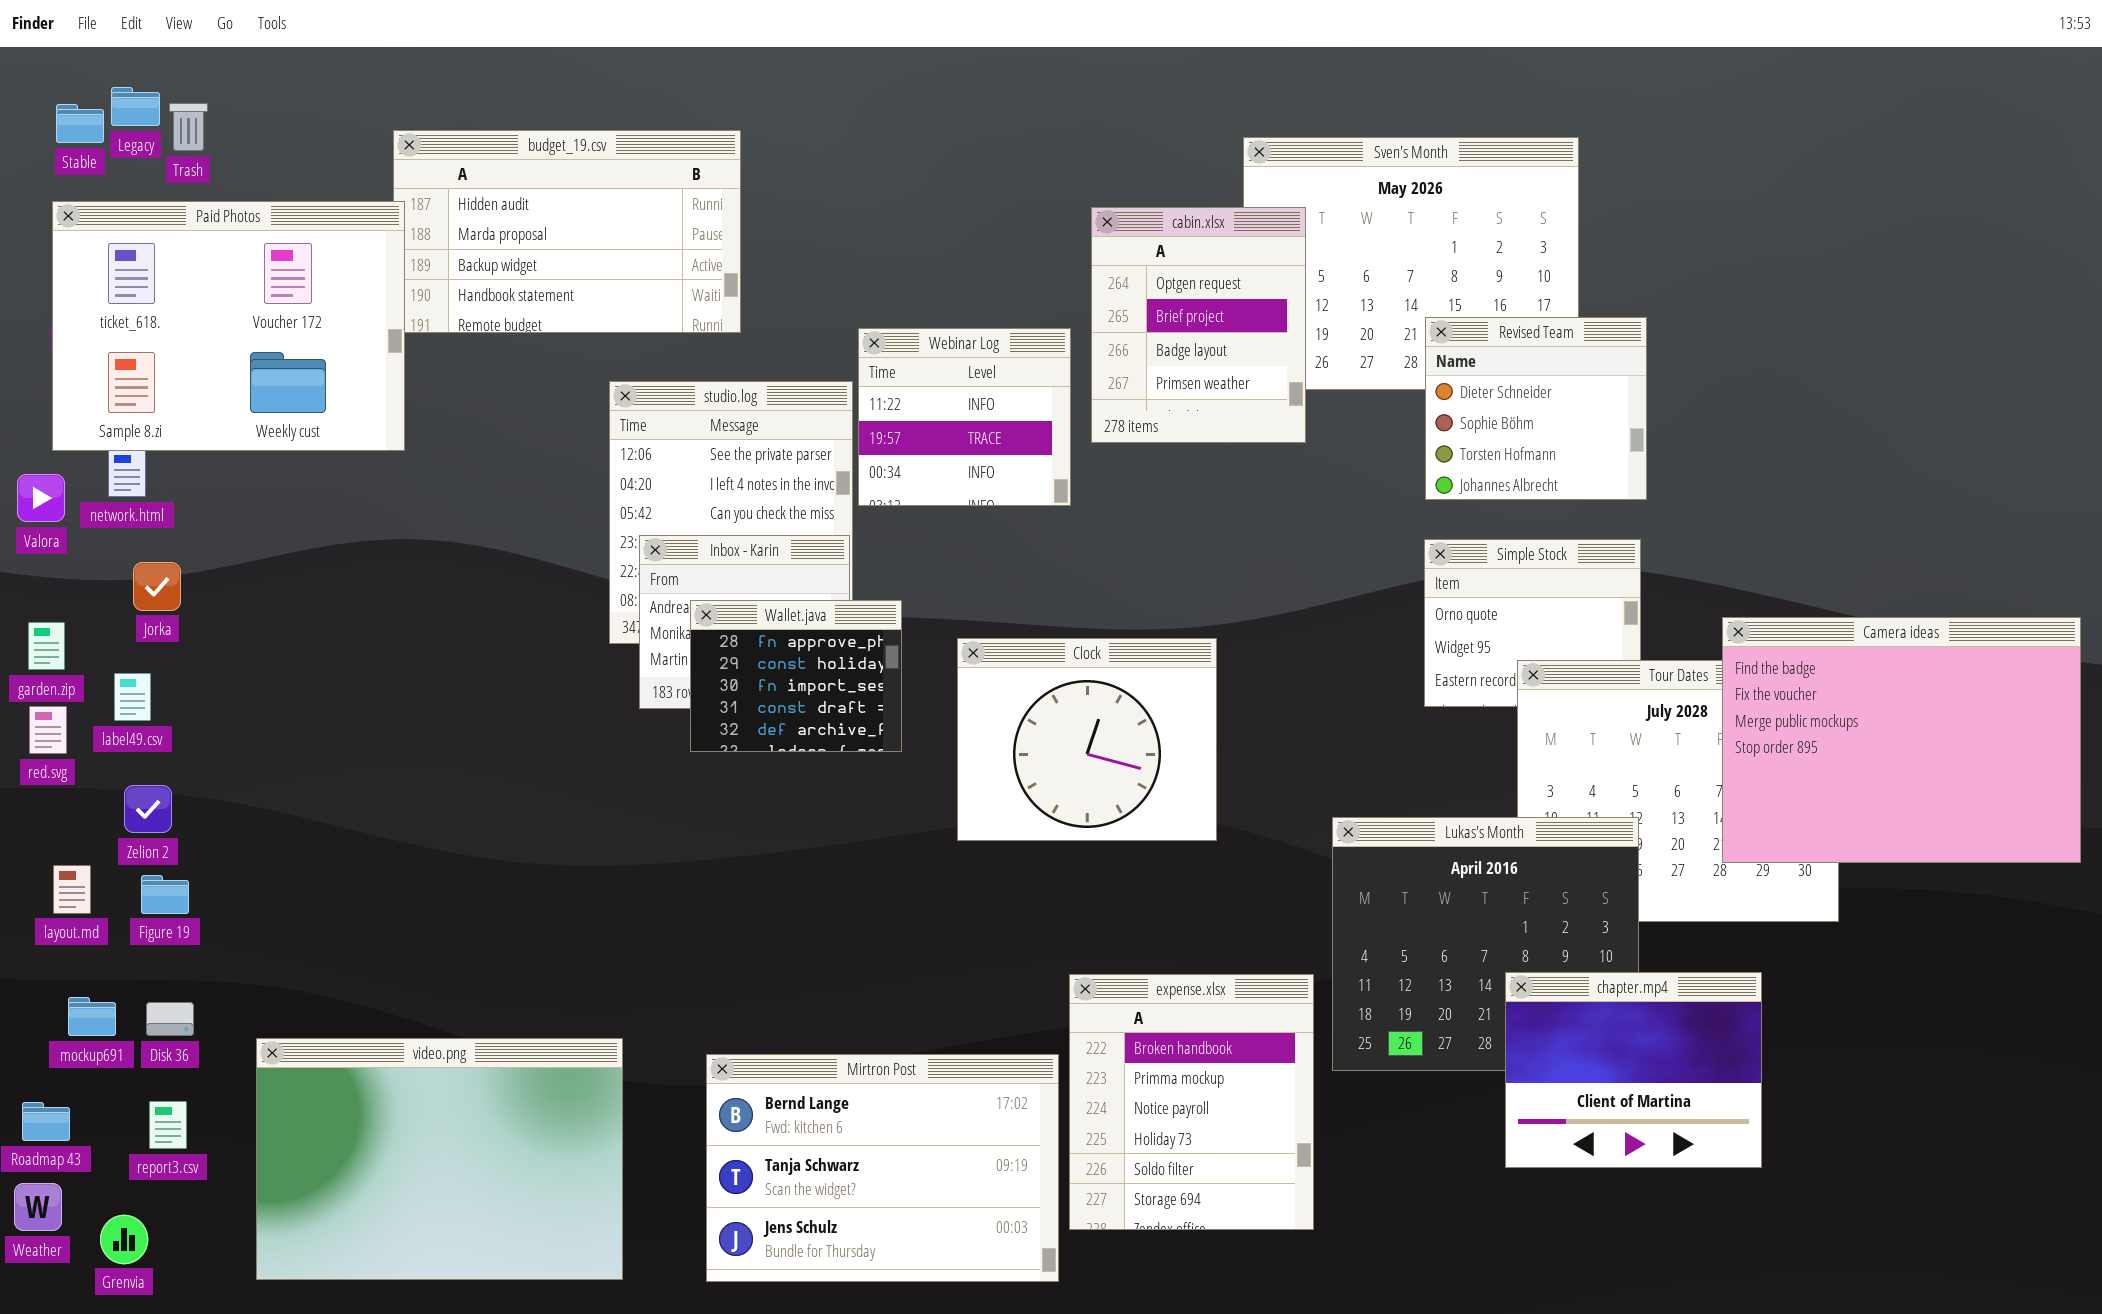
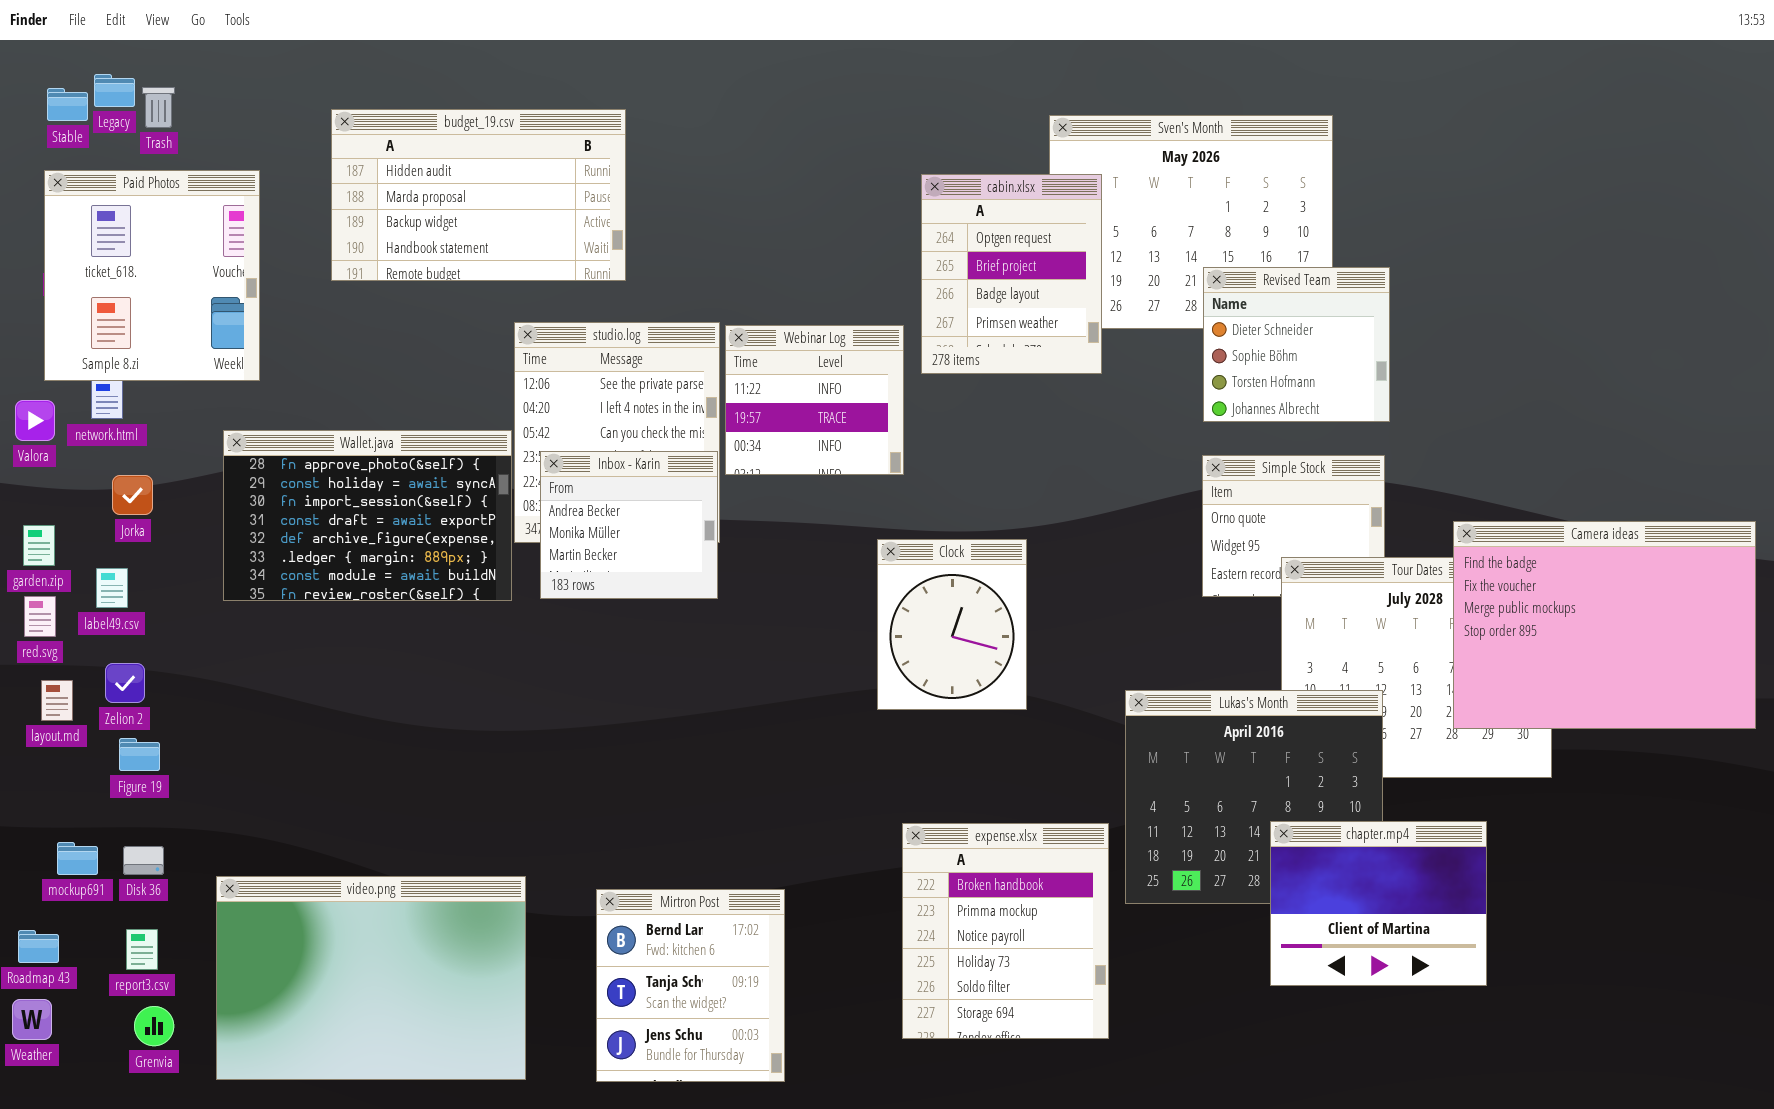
Paid Photos: [52,201,405,451] -> [44,170,260,381], resized
Webinar Log: [858,328,1071,506] -> [725,325,904,475], moved
Wallet.java: [690,600,902,752] -> [223,430,512,601], moved, resized
Clock: [957,638,1217,841] -> [877,539,1027,710], resized
layout.md: [53,865,91,914] -> [41,680,73,721], moved
Mirtron Post: [706,1054,1059,1282] -> [596,889,785,1082], resized
Grenvia: [100,1215,148,1264] -> [134,1006,174,1046], moved

